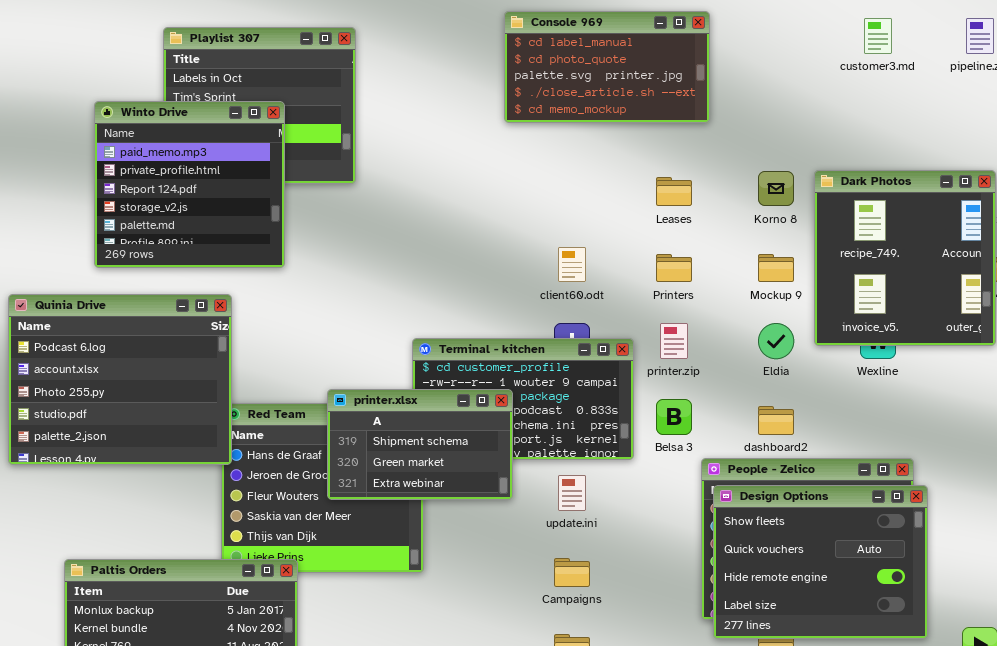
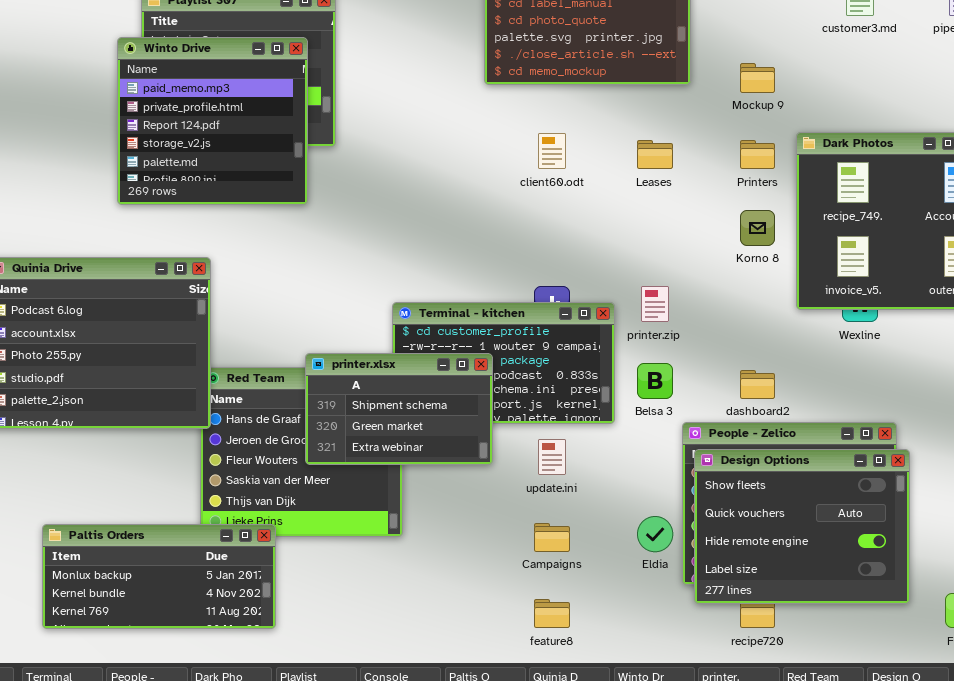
Winto Drive: [94,101,285,268] -> [117,37,308,205], moved
Korno 8: [758,171,794,206] -> [740,210,775,246], moved
client60.odt: [558,247,586,282] -> [538,133,566,169], moved
Printers: [656,254,692,282] -> [740,140,775,169], moved
Mockup 9: [758,254,794,282] -> [740,63,775,93], moved
Eldia: [758,323,794,359] -> [637,516,673,552], moved

